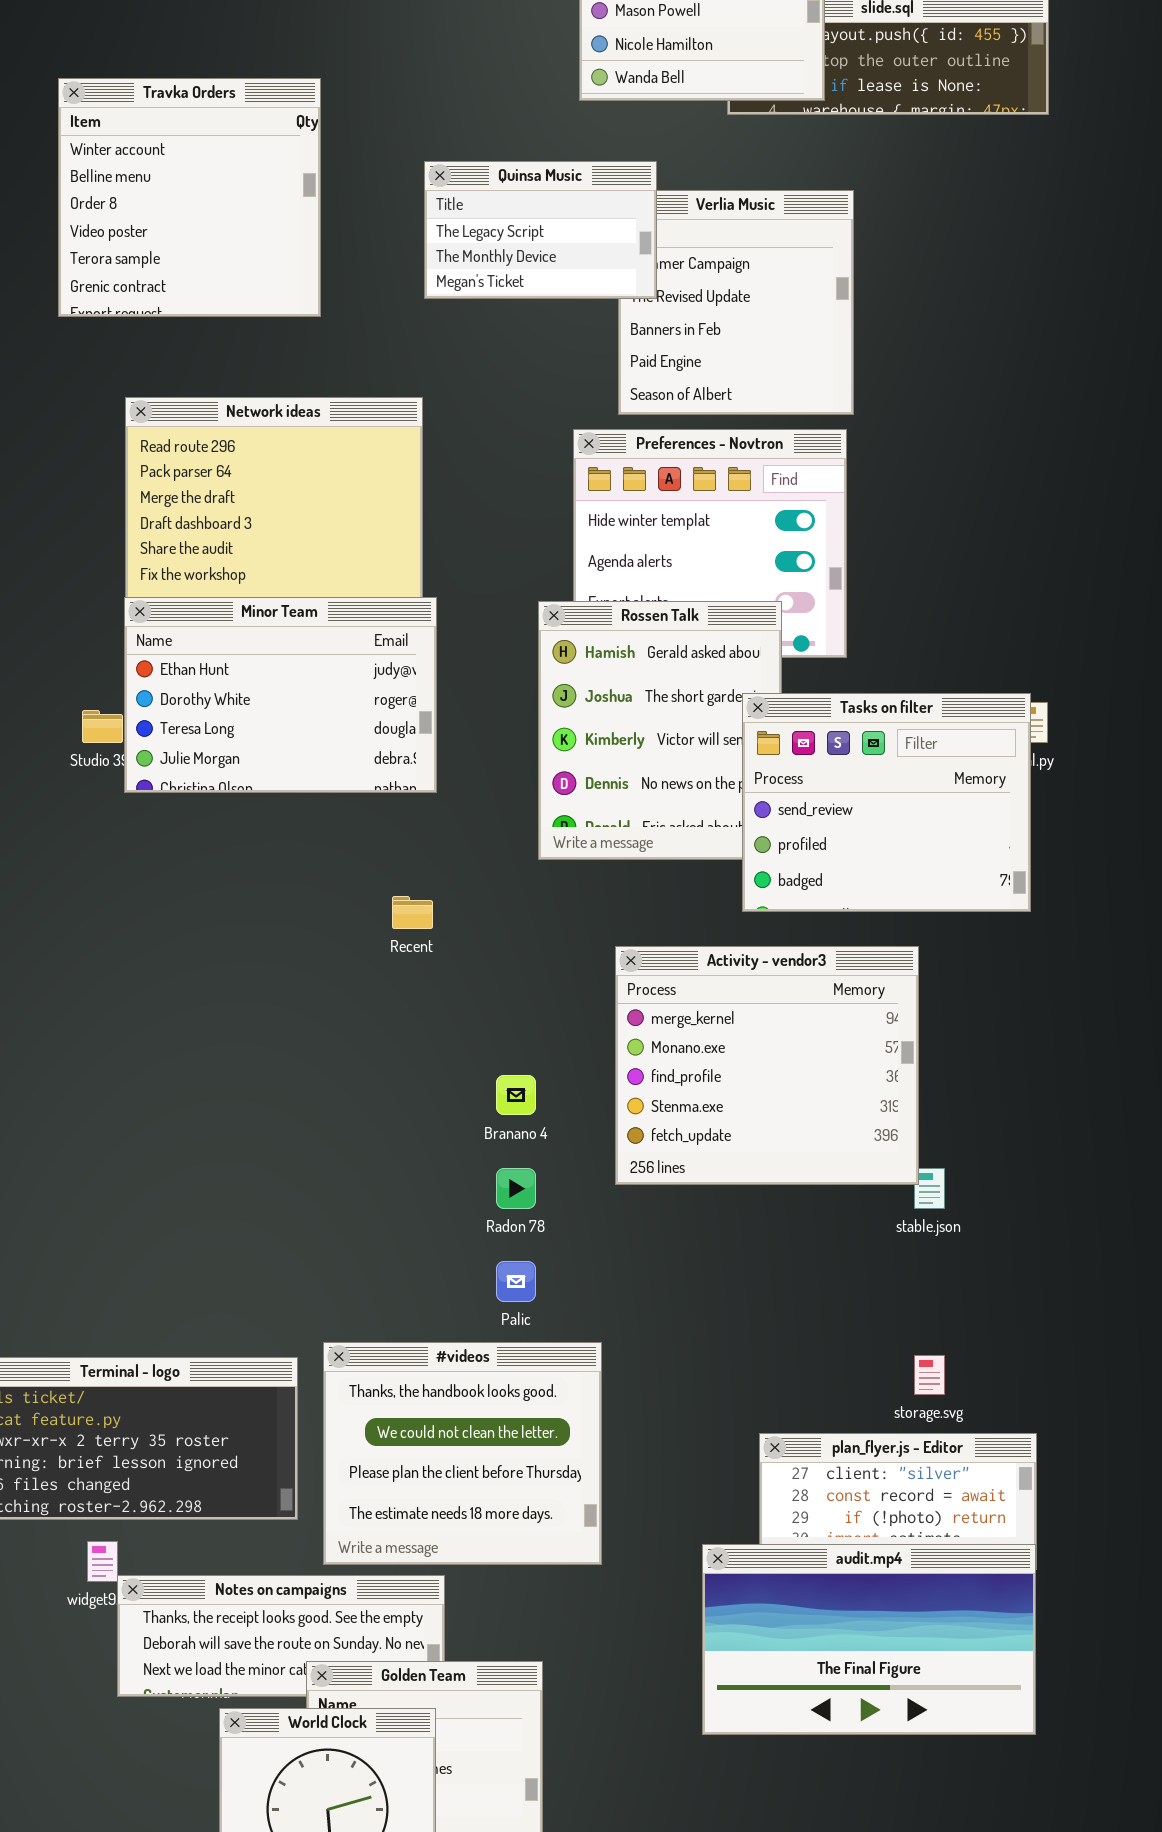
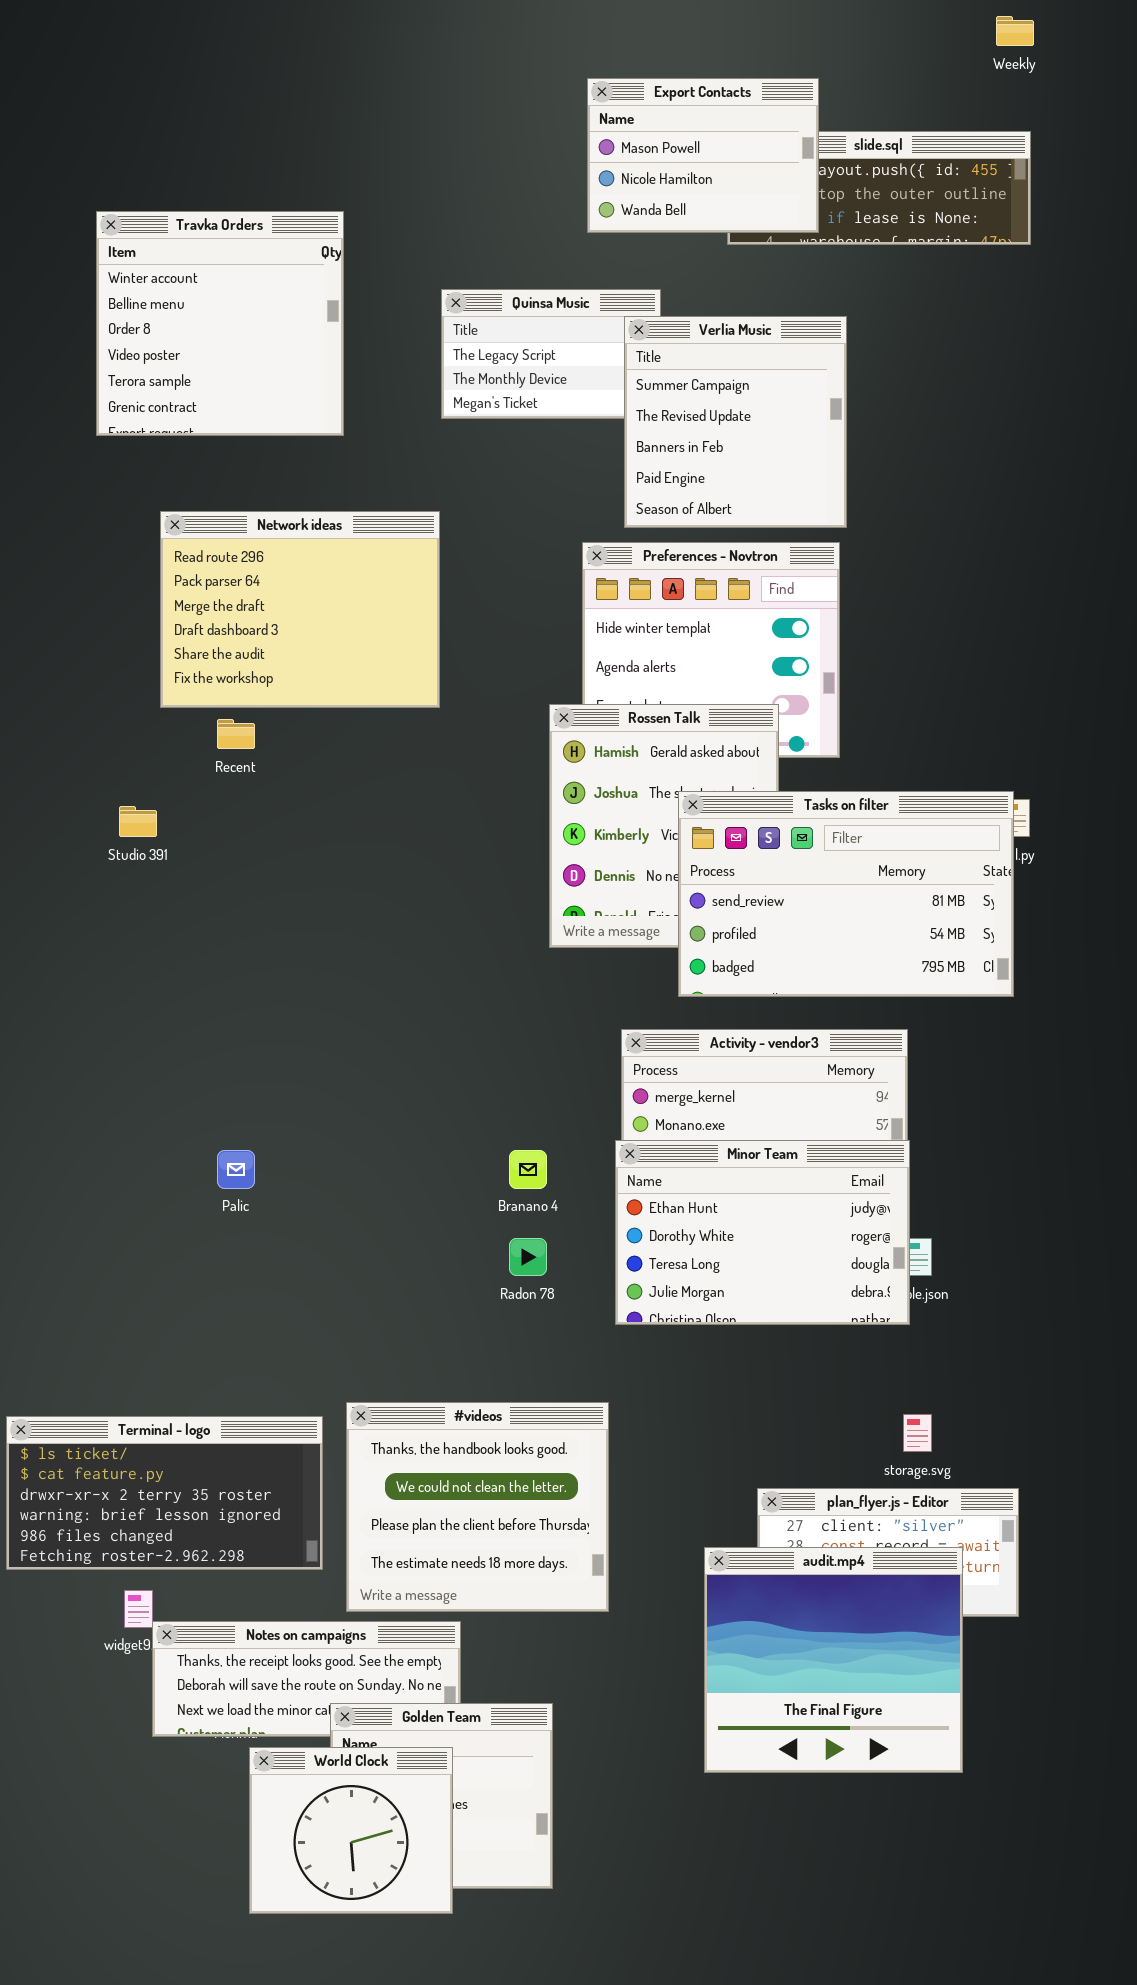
Verlia Music: [618,190,854,415] -> [624,316,847,528], raised
Minor Team: [124,597,437,793] -> [615,1140,910,1325], moved
Tasks on filter: [742,693,1031,912] -> [678,791,1014,997], resized
Recent: [392,896,433,929] -> [217,719,255,749], moved
Palic: [496,1261,536,1302] -> [217,1150,255,1189], moved
audit.mp4: [702,1544,1036,1735] -> [704,1547,963,1773], resized

